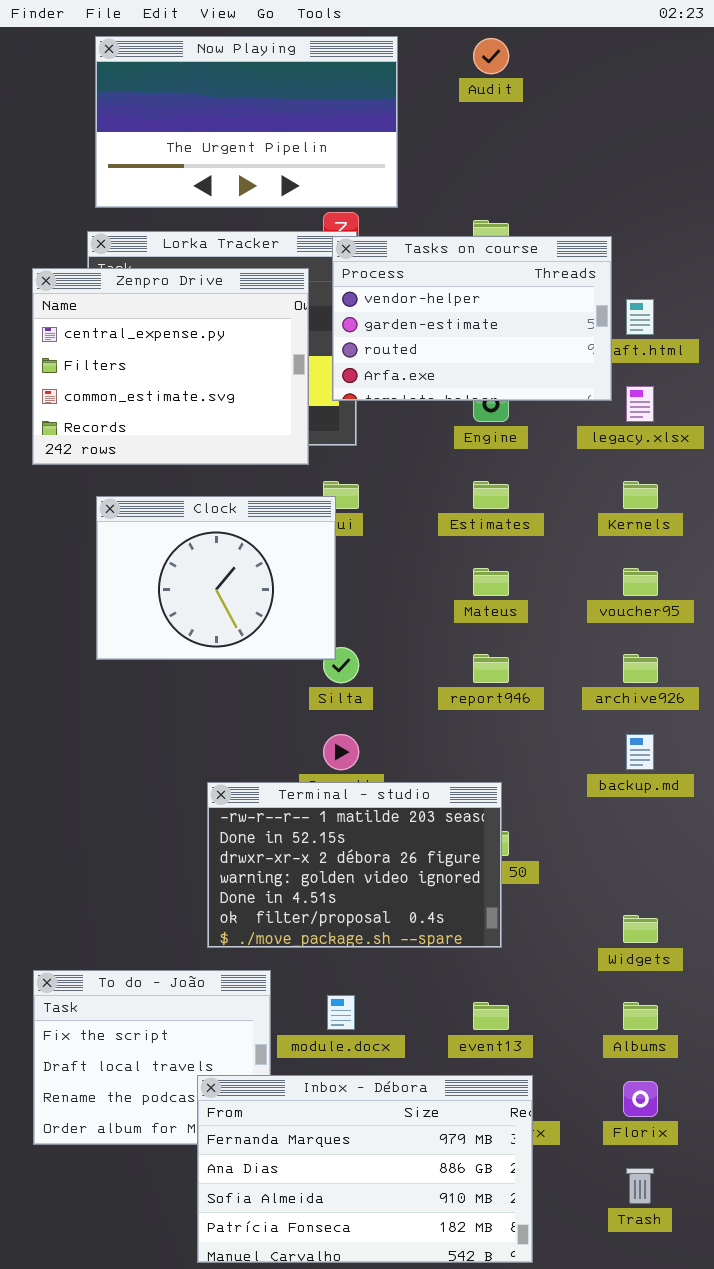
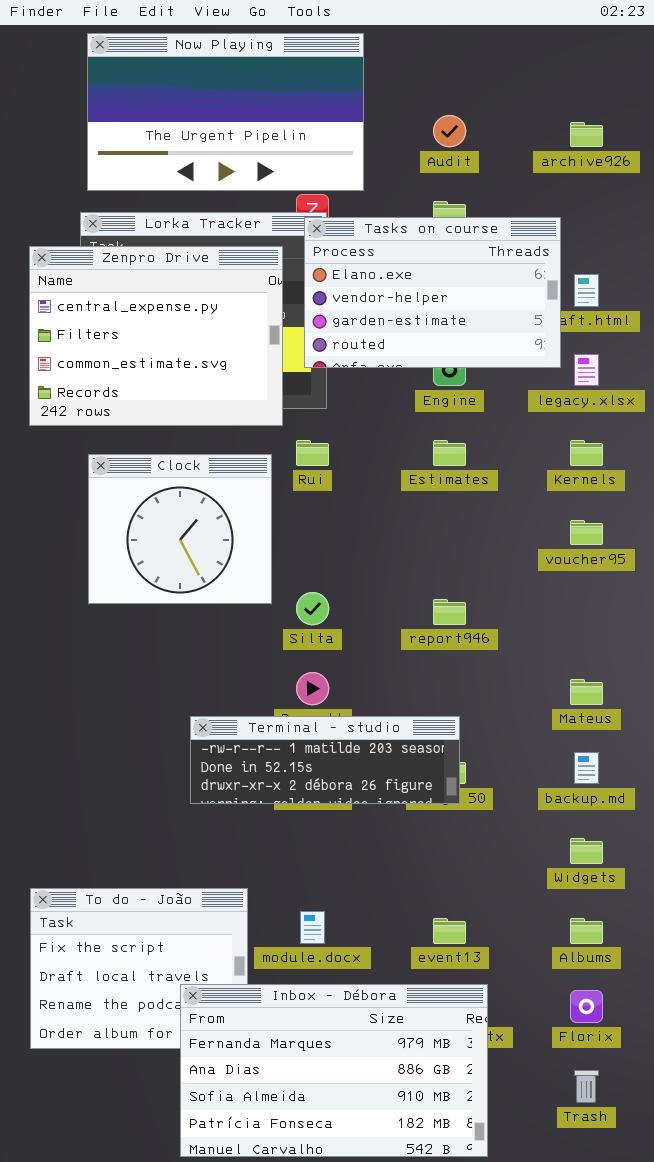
Audit: [473,38,509,74] -> [433,115,466,147], moved
Tasks on course: [332,236,612,401] -> [304,217,561,368], scrolled up 1 row
Clock: [96,496,336,660] -> [88,454,272,604], resized
Mateus: [473,568,509,596] -> [570,679,603,705], moved
archive926: [623,654,658,683] -> [570,122,603,147], moved
backup.md: [626,734,654,770] -> [574,752,599,784], moved
Terminal - studio: [207,782,502,948] -> [190,716,460,804], resized

